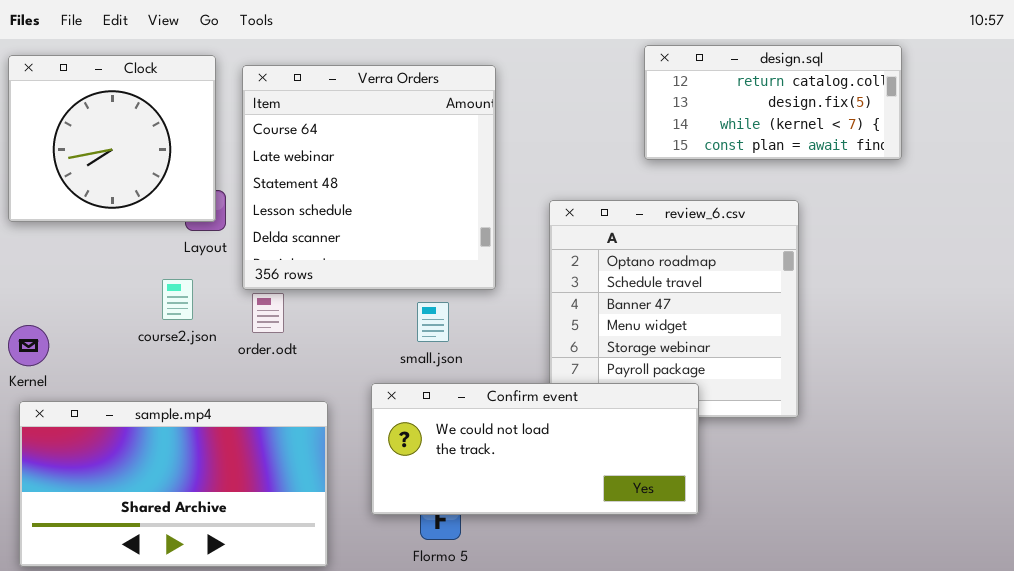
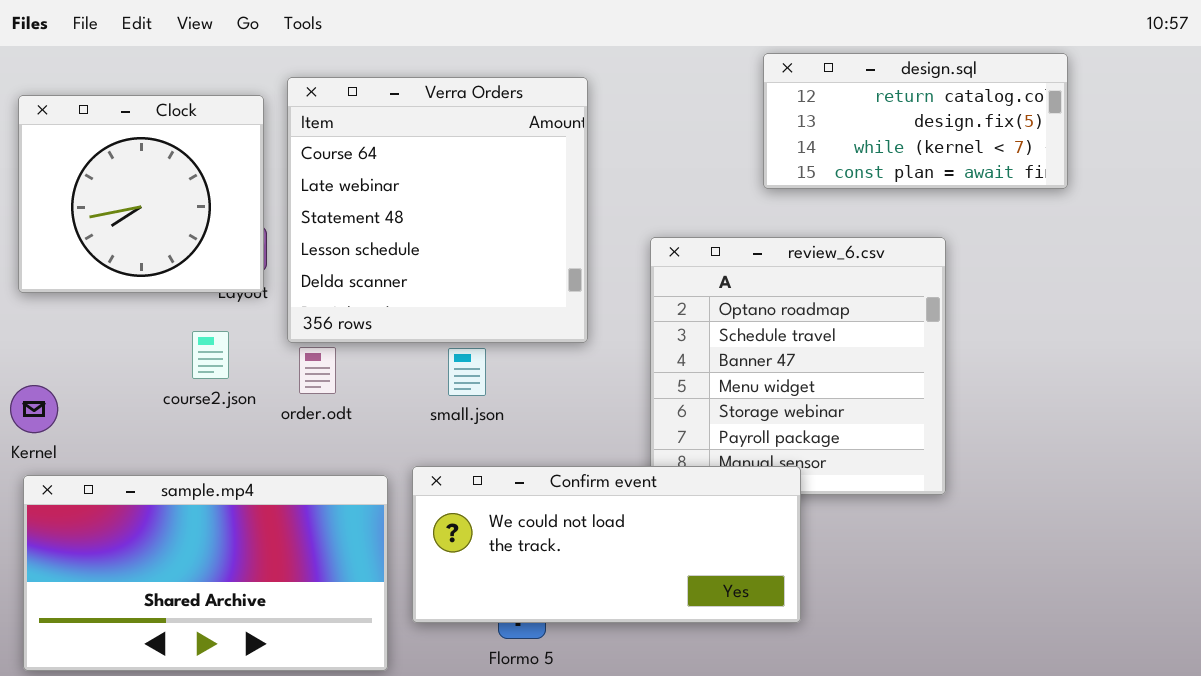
Clock: [8,55,216,222] -> [18,95,264,293], moved
small.json: [417,302,449,342] -> [448,348,486,396], moved
Confirm event: [371,383,699,515] -> [412,466,801,623], moved

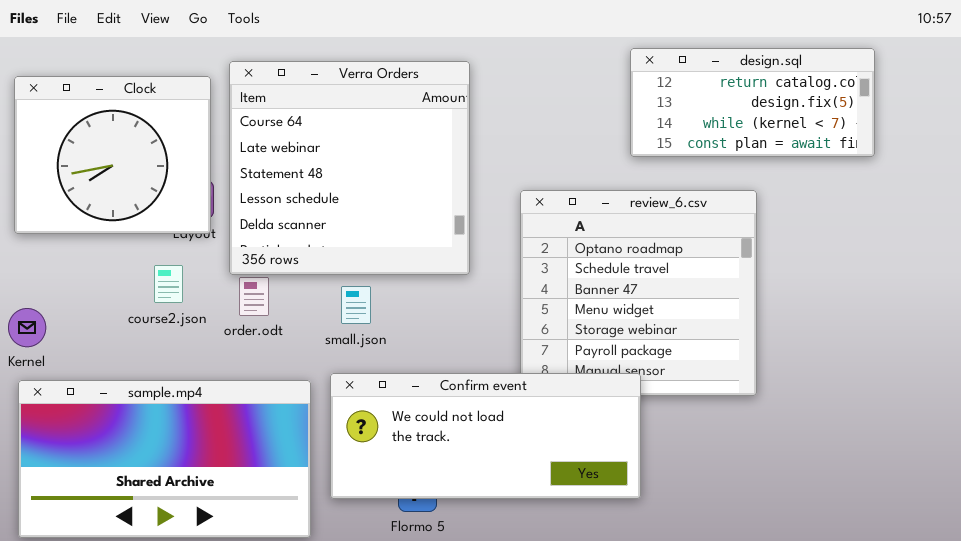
design.sql: [763,53,1068,189] -> [630,48,875,157], moved
small.json: [448,348,486,396] -> [341,286,371,324], moved

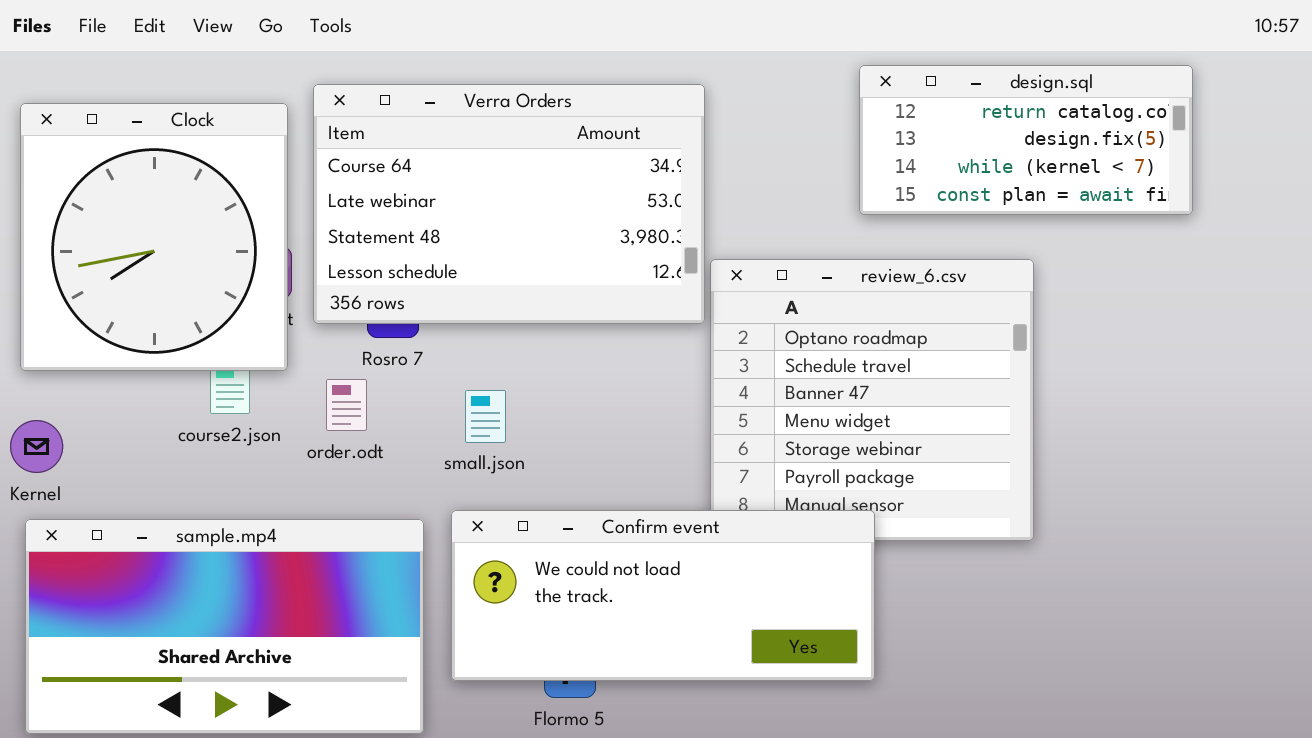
Verra Orders: [229,61,470,275] -> [313,84,705,324], resized
Clock: [14,76,211,234] -> [20,103,288,371], resized

